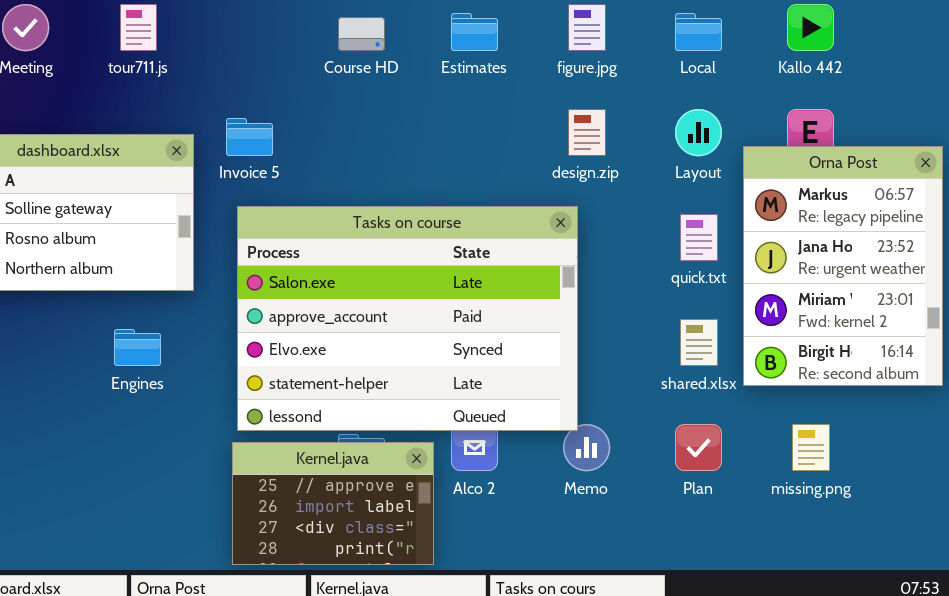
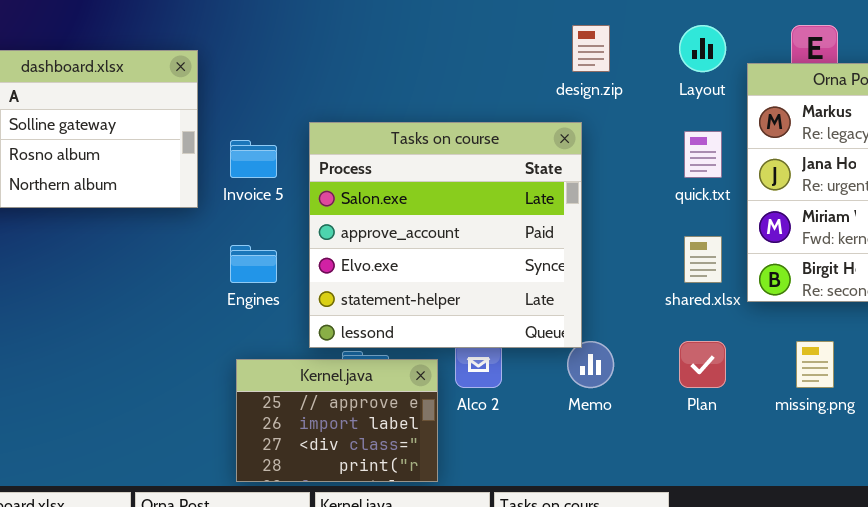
Invoice 5: [226,118,273,156] -> [230,140,277,178], moved
Tasks on course: [237,206,578,431] -> [309,122,582,348], resized
Engines: [114,329,161,366] -> [230,245,277,283], moved

